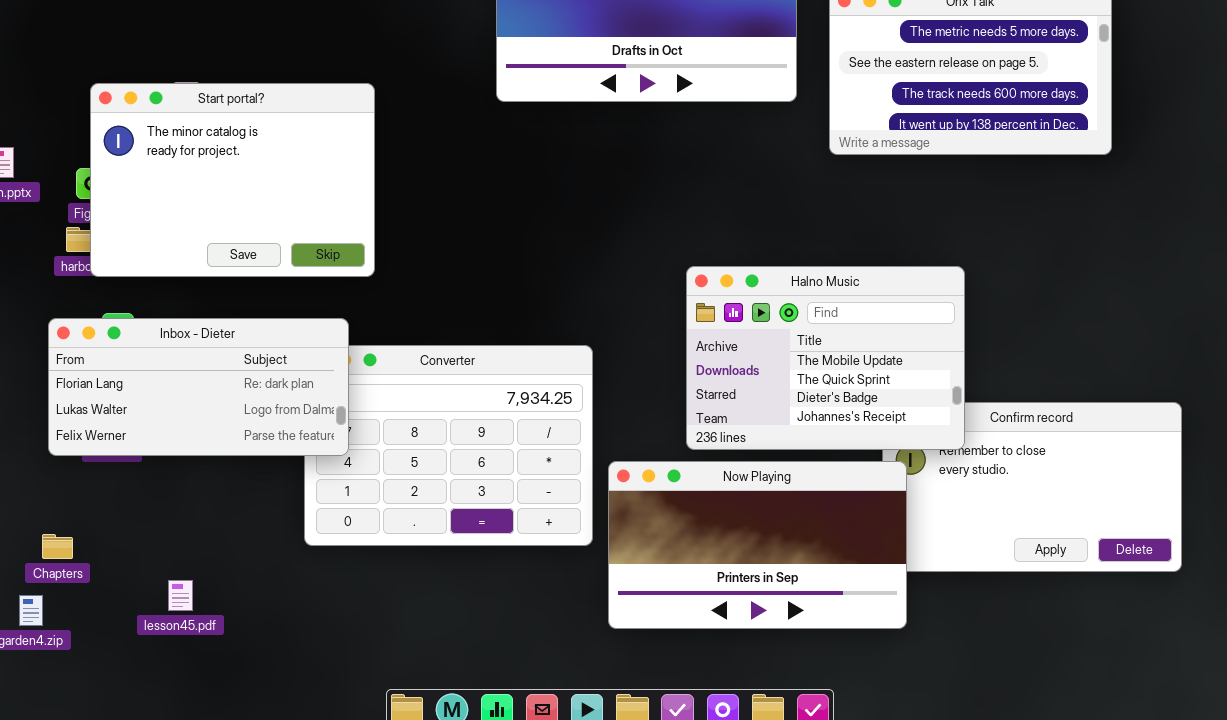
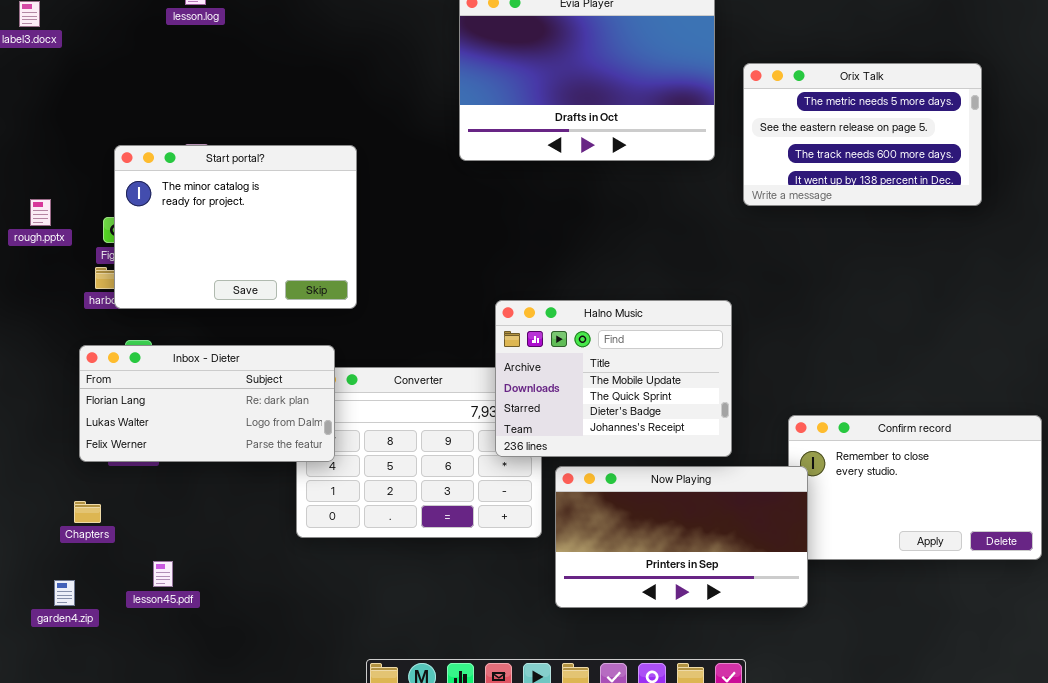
Halno Music: [686,266,965,450] -> [495,300,732,457], moved
Chapters: [42,534,73,559] -> [74,501,101,523], moved
lesson45.pdf: [168,580,193,611] -> [153,561,173,587], moved

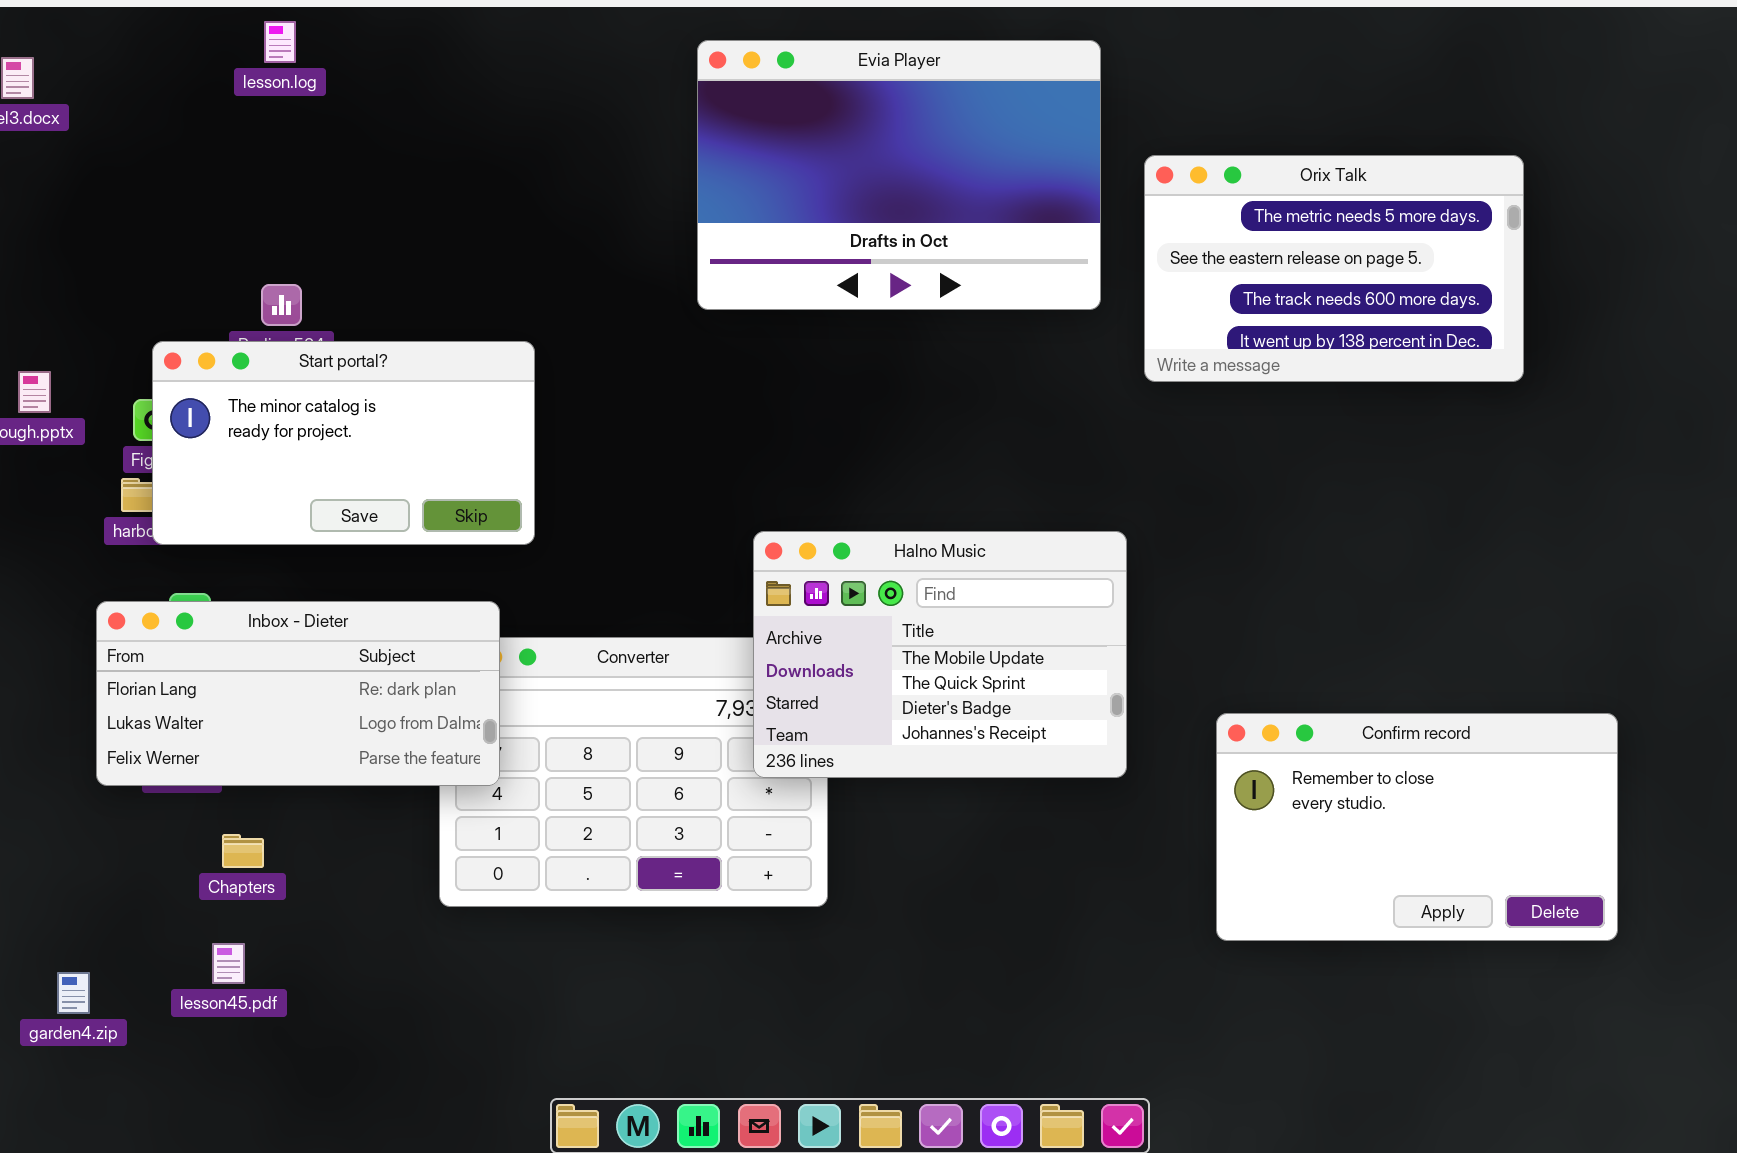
Start portal?: [114,145,357,309] -> [152,341,535,545], resized
Now Playing: [555,466,808,608] -> none, closed
Chapters: [74,501,101,523] -> [222,834,264,868], moved

